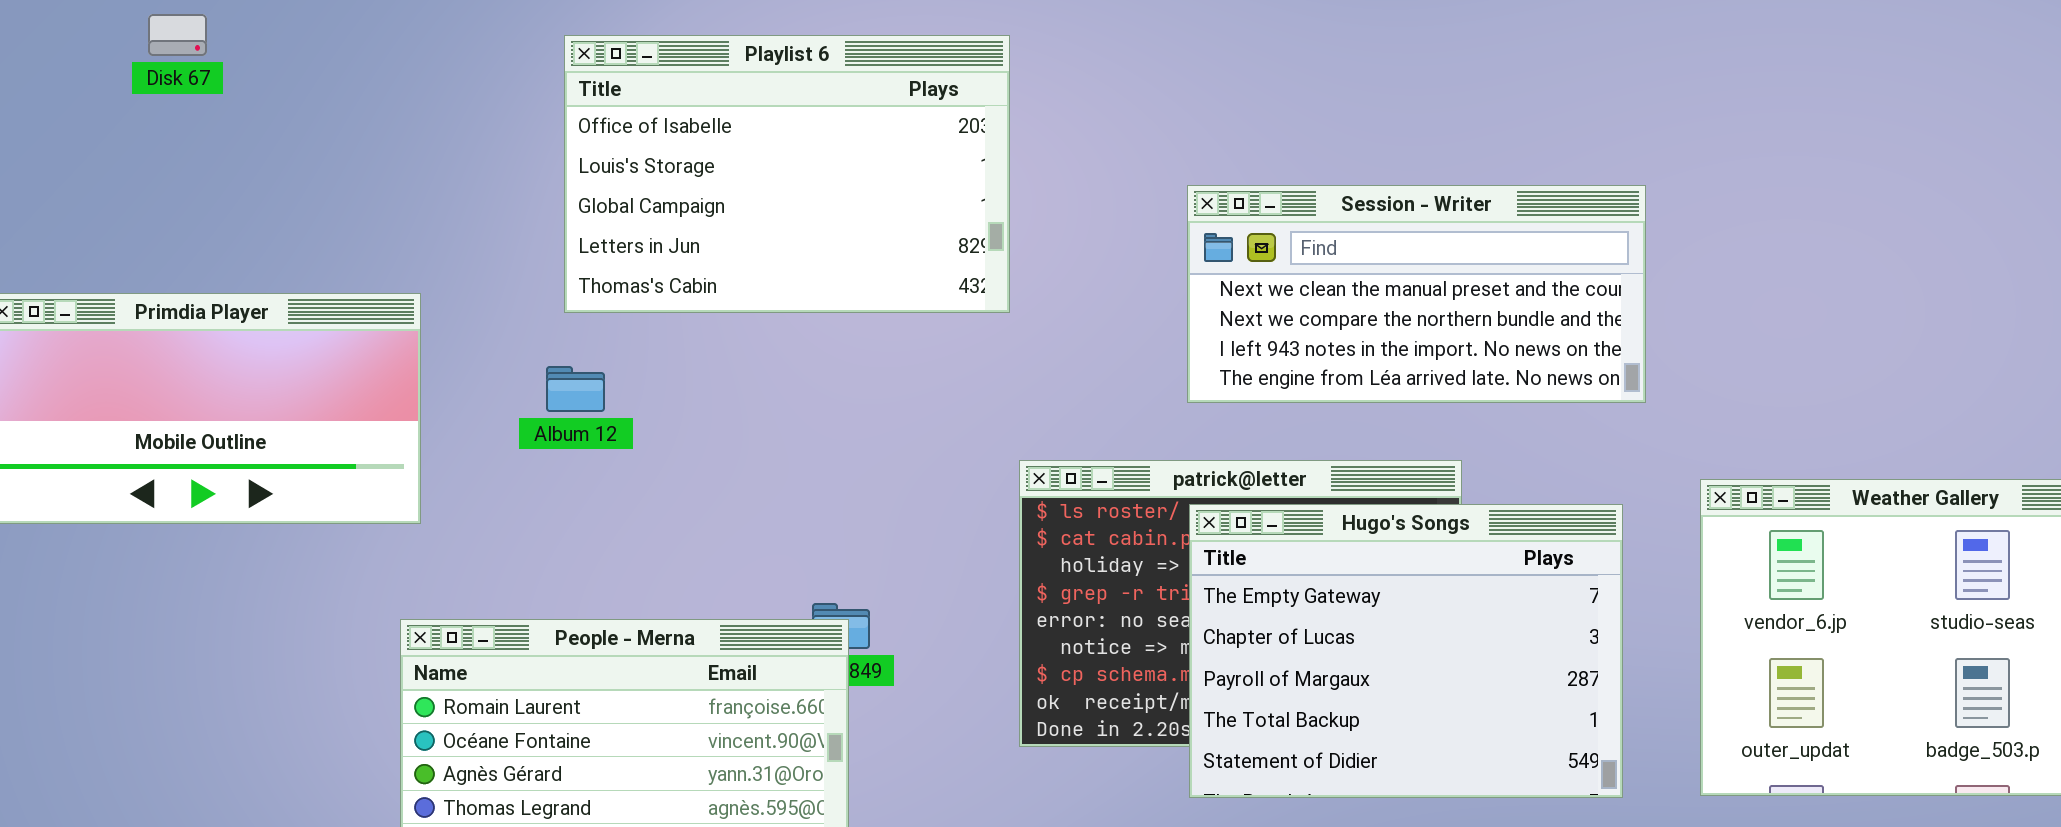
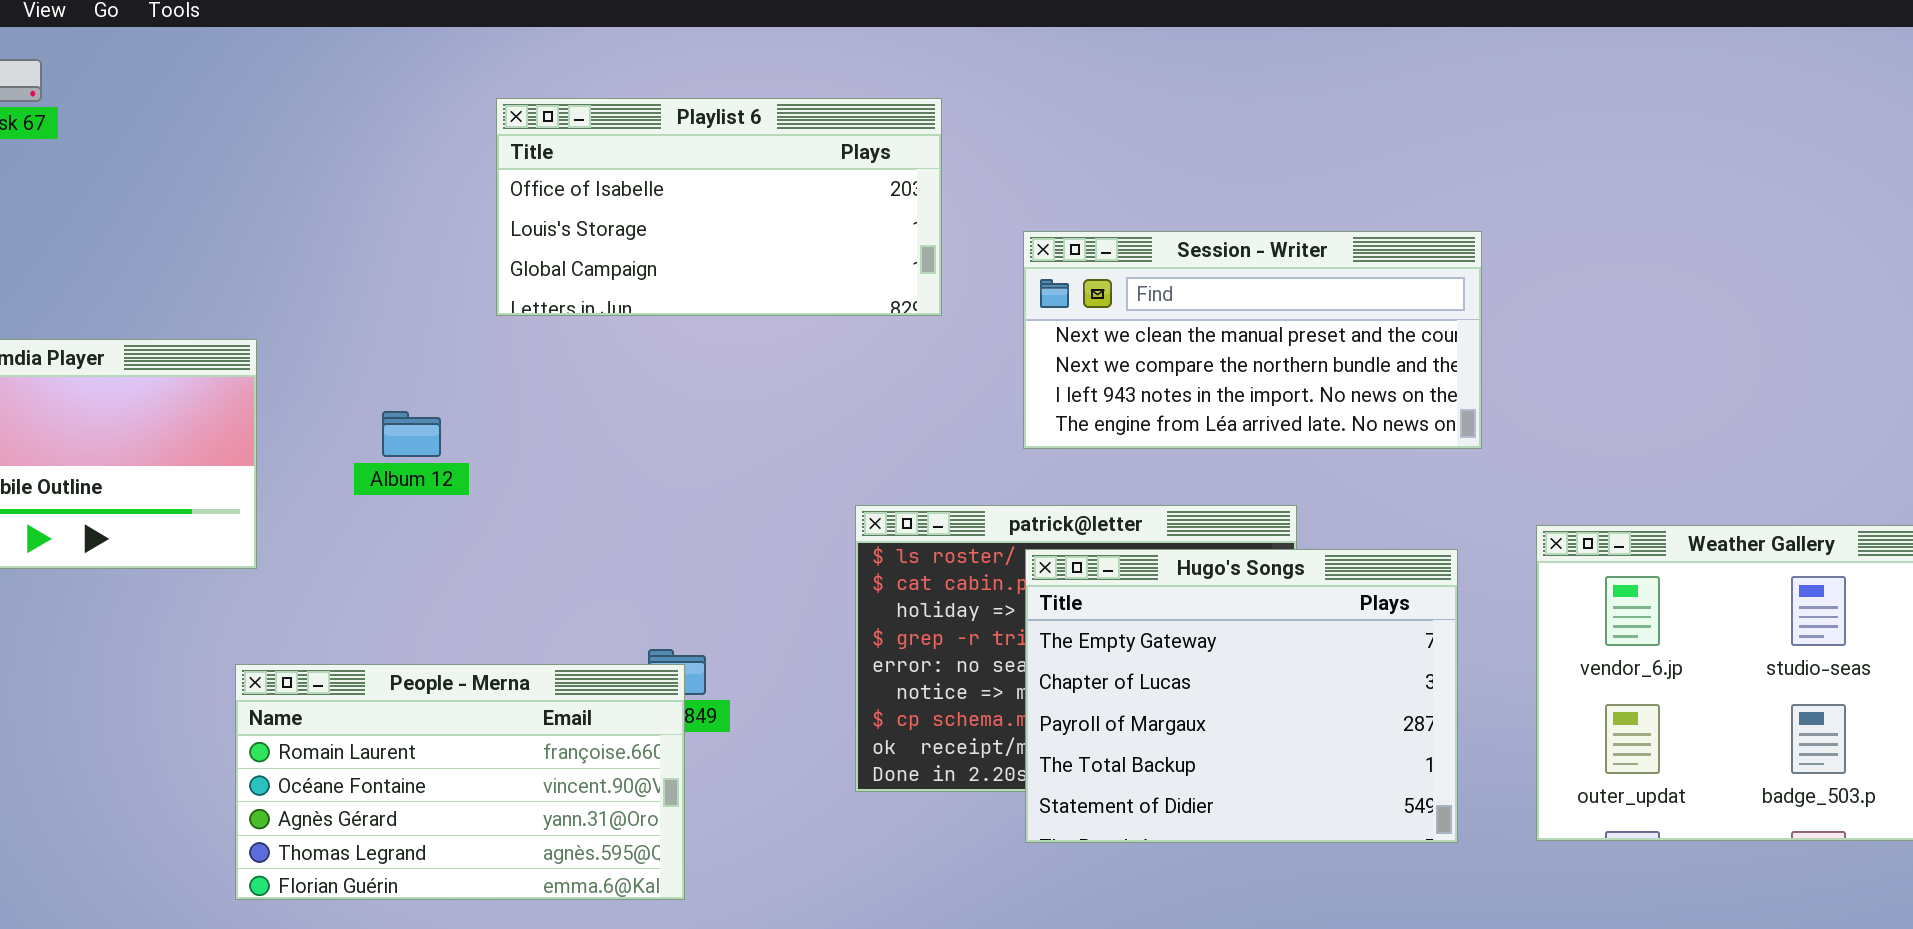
Playlist 6: [564,35,1010,313] -> [496,98,942,316], moved, resized

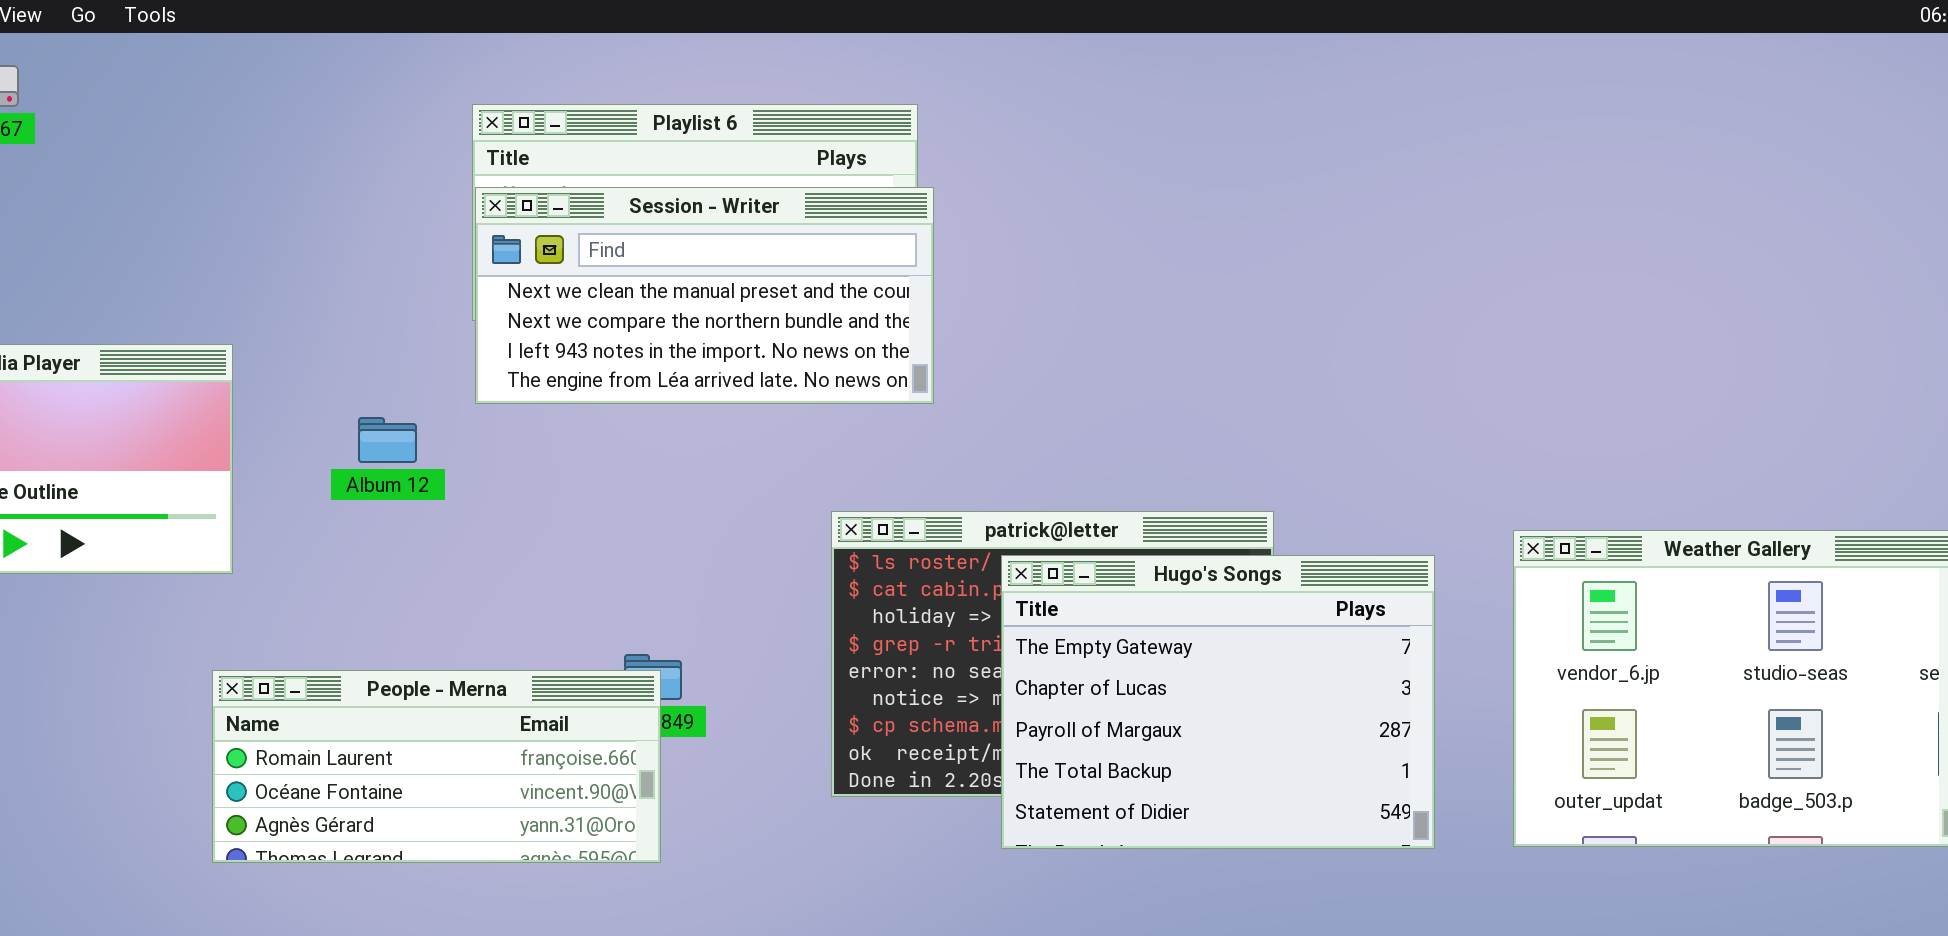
Session - Writer: [1023,231,1482,449] -> [475,187,934,404], moved
People - Merna: [235,664,685,900] -> [212,670,661,863], resized

